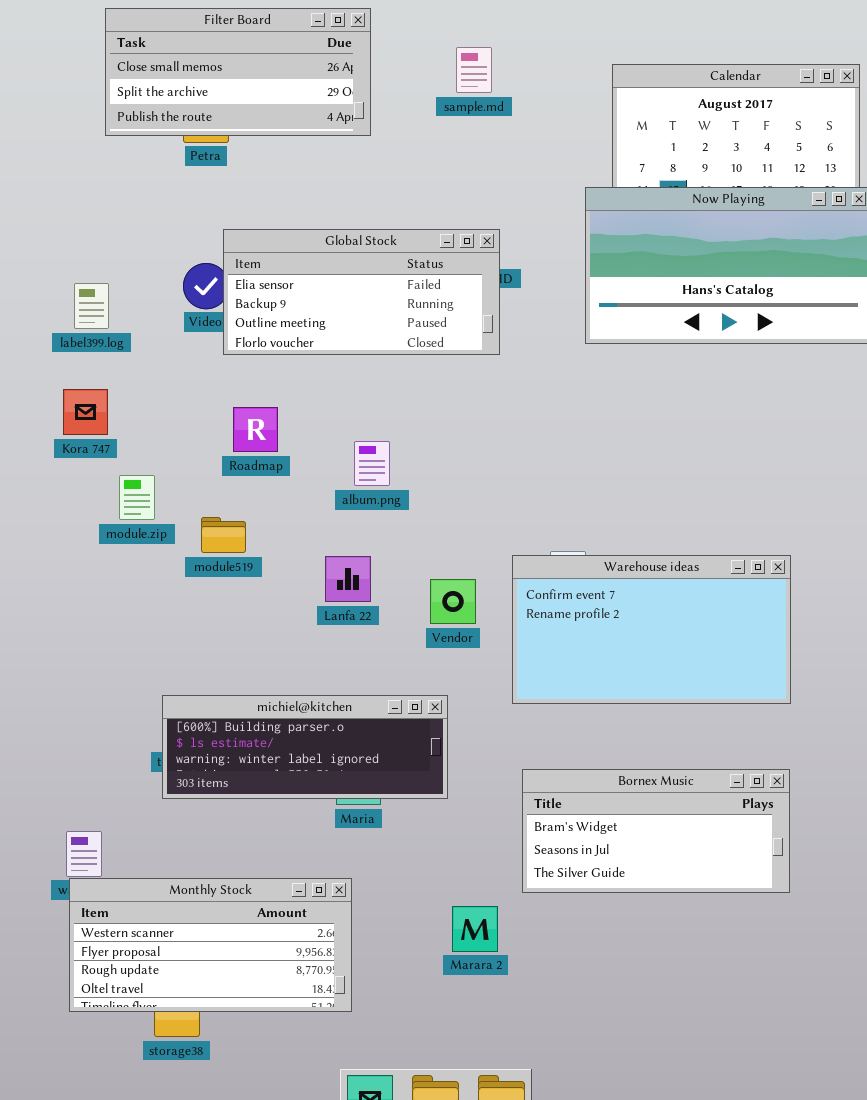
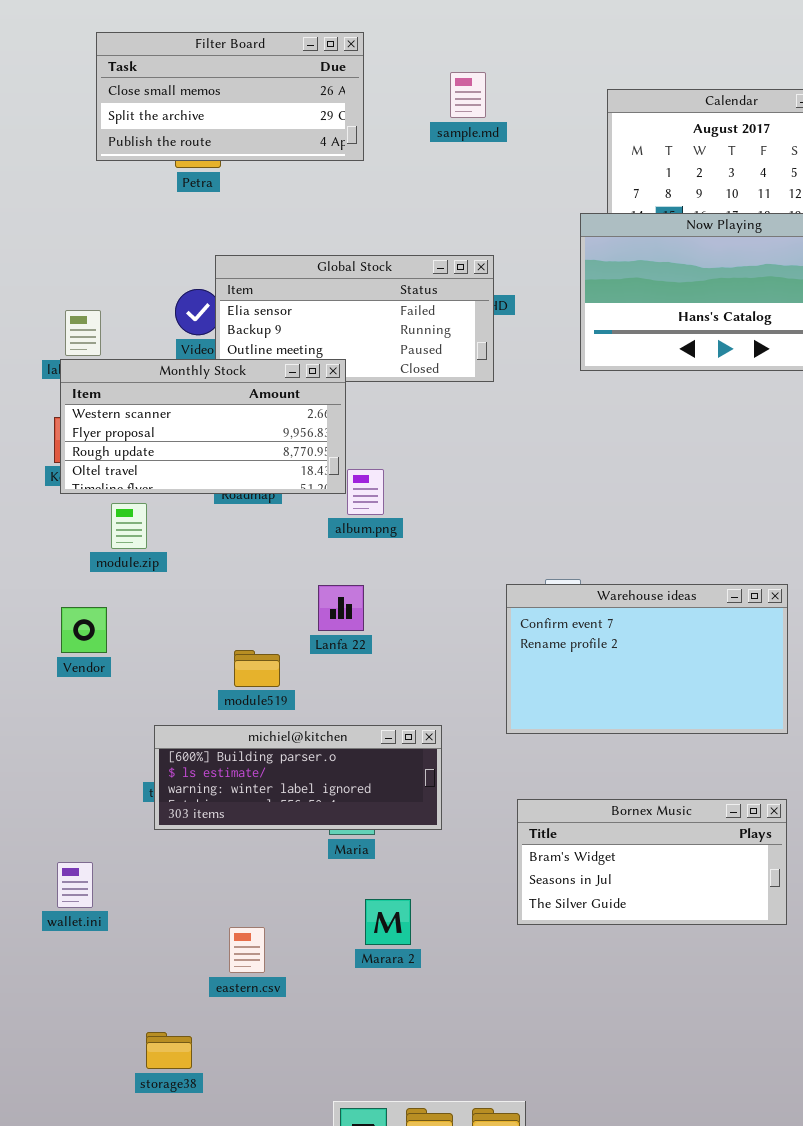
module519: [201,517,246,553] -> [234,650,280,687], moved
Vendor: [430,579,476,624] -> [61,607,107,653], moved
Monthly Stock: [69,878,352,1012] -> [60,359,346,494], moved
Marara 2: [452,906,498,952] -> [365,899,411,945], moved

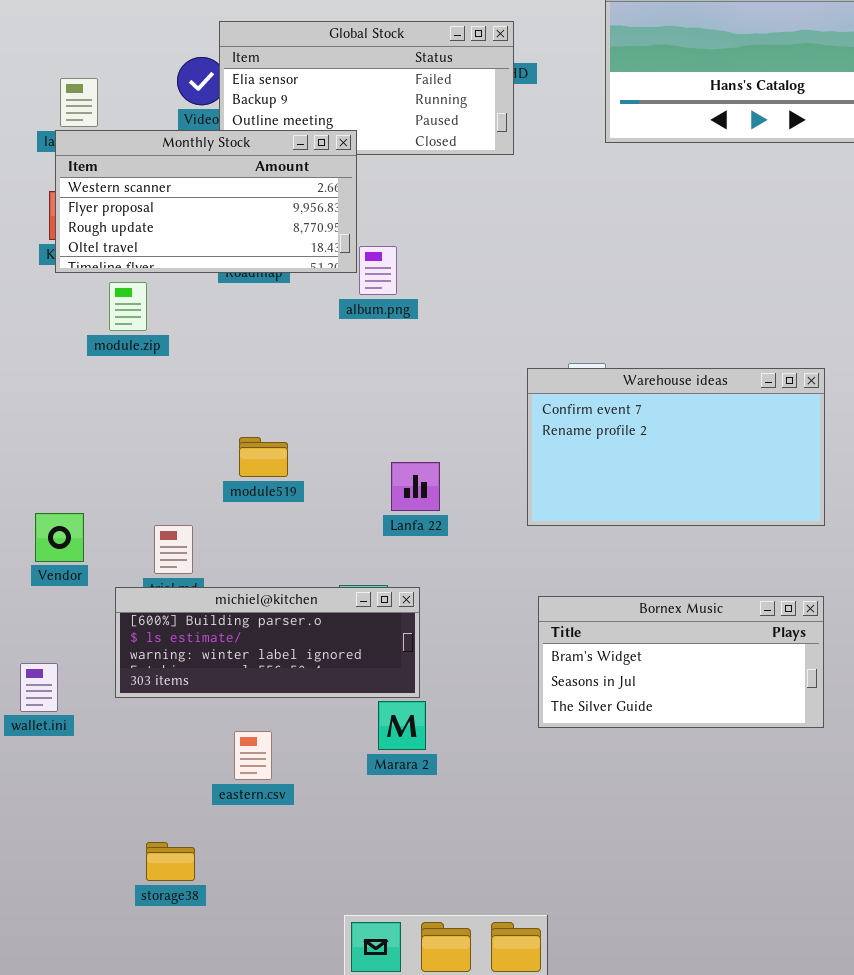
Lanfa 22: [318,585,364,631] -> [391,462,440,511], moved
Vendor: [61,607,107,653] -> [35,513,84,562], moved
michiel@kitchen: [154,725,442,830] -> [115,587,420,698], moved
wallet.ini: [57,862,93,908] -> [20,663,58,712], moved

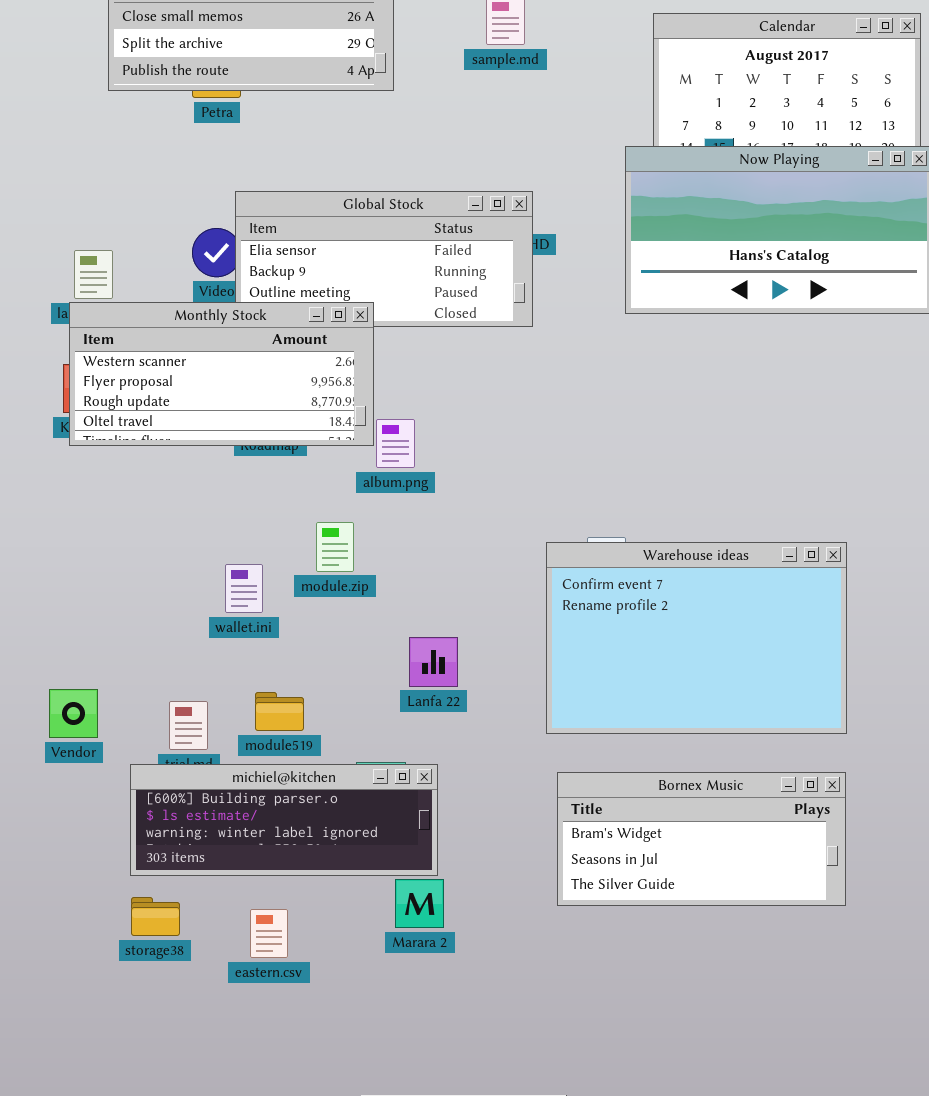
module.zip: [109,282,147,331] -> [316,522,354,572], moved
Warehouse ideas: [527,368,825,526] -> [546,542,847,734], resized
module519: [239,437,288,477] -> [255,692,304,731], moved
wallet.ini: [20,663,58,712] -> [225,564,263,613], moved
storage38: [146,842,195,881] -> [131,897,180,936], moved

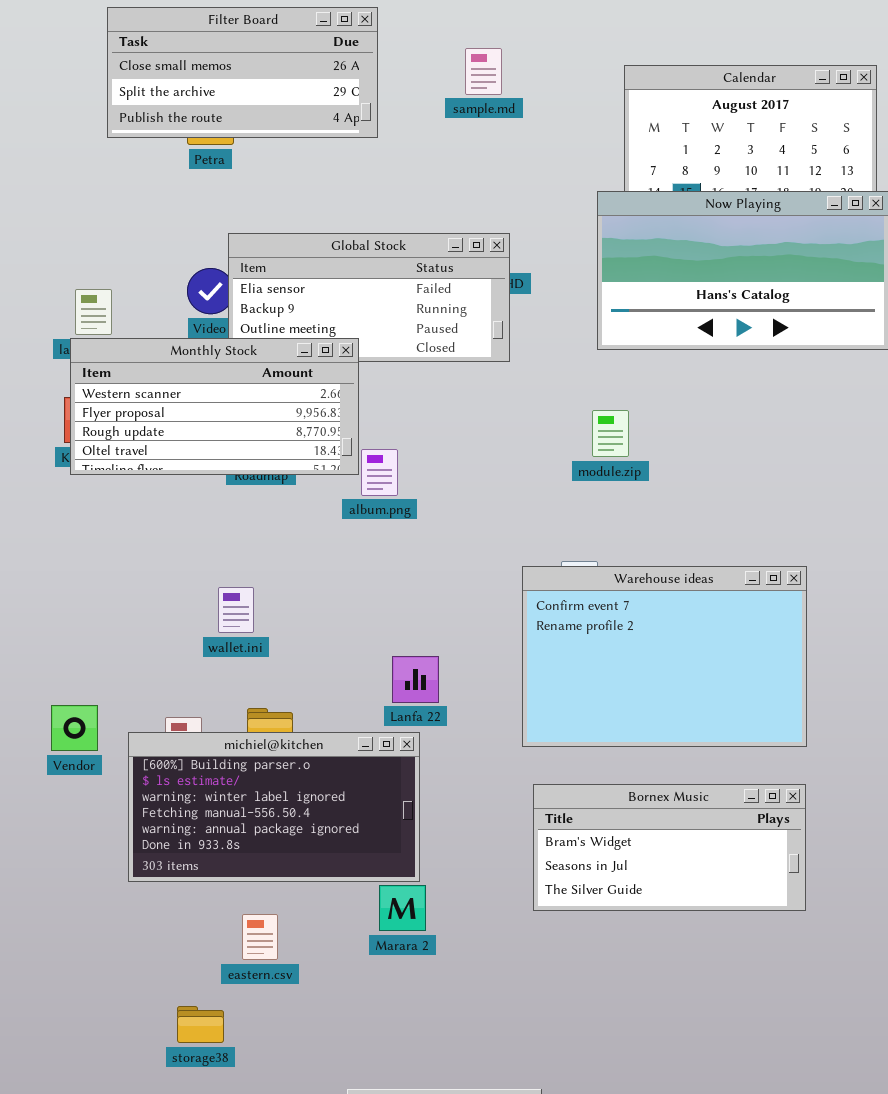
module.zip: [316,522,354,572] -> [592,410,629,457], moved
michiel@kitchen: [130,764,438,876] -> [128,732,420,882], resized
storage38: [131,897,180,936] -> [177,1006,224,1043], moved

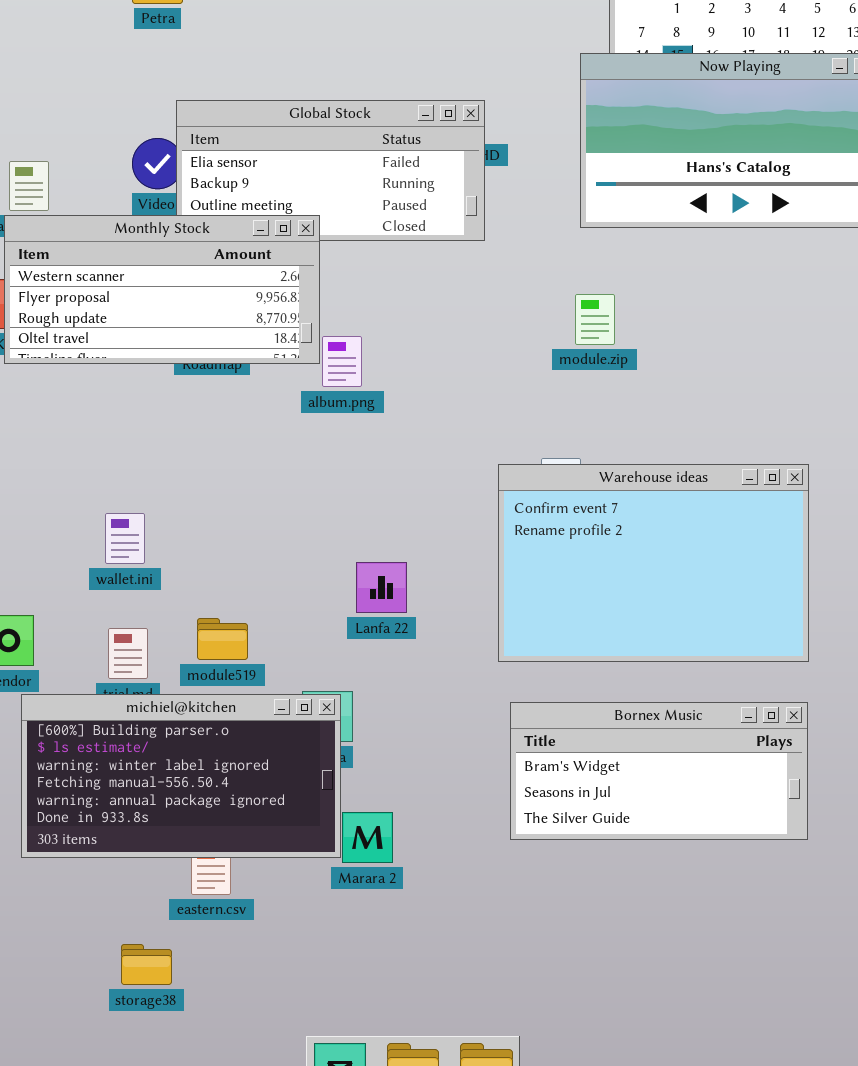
wallet.ini: [218,587,254,633] -> [105,513,145,564], moved
michiel@kitchen: [128,732,420,882] -> [21,694,341,858], moved

